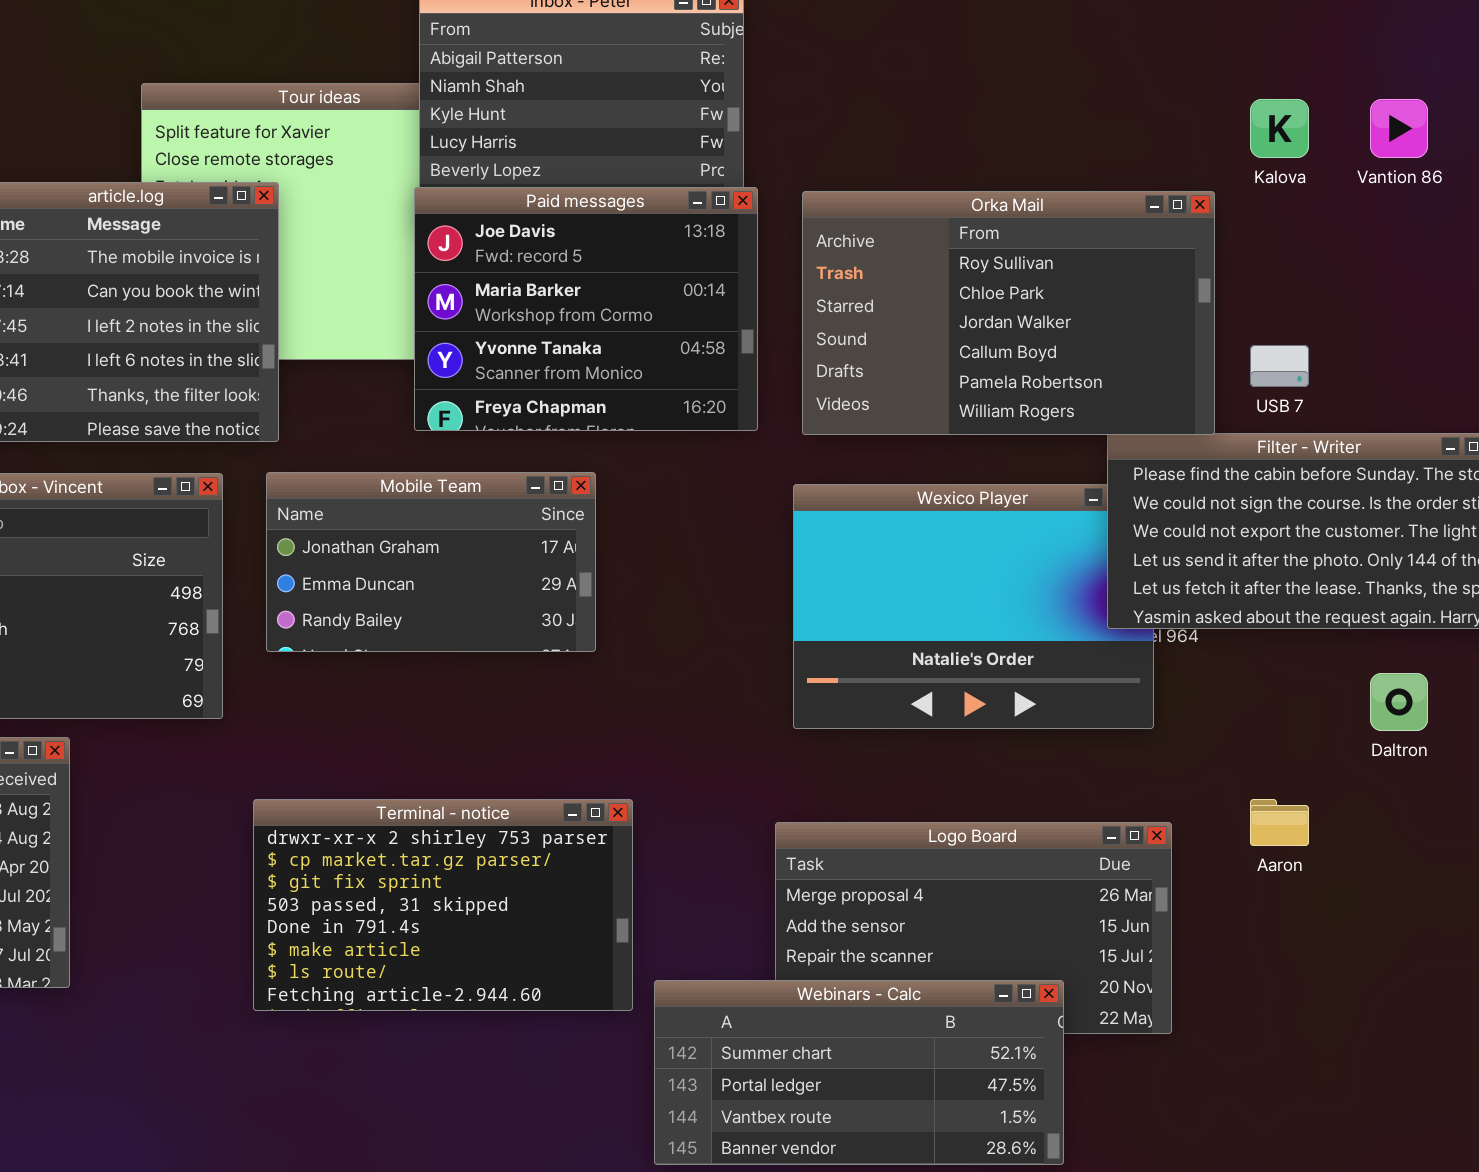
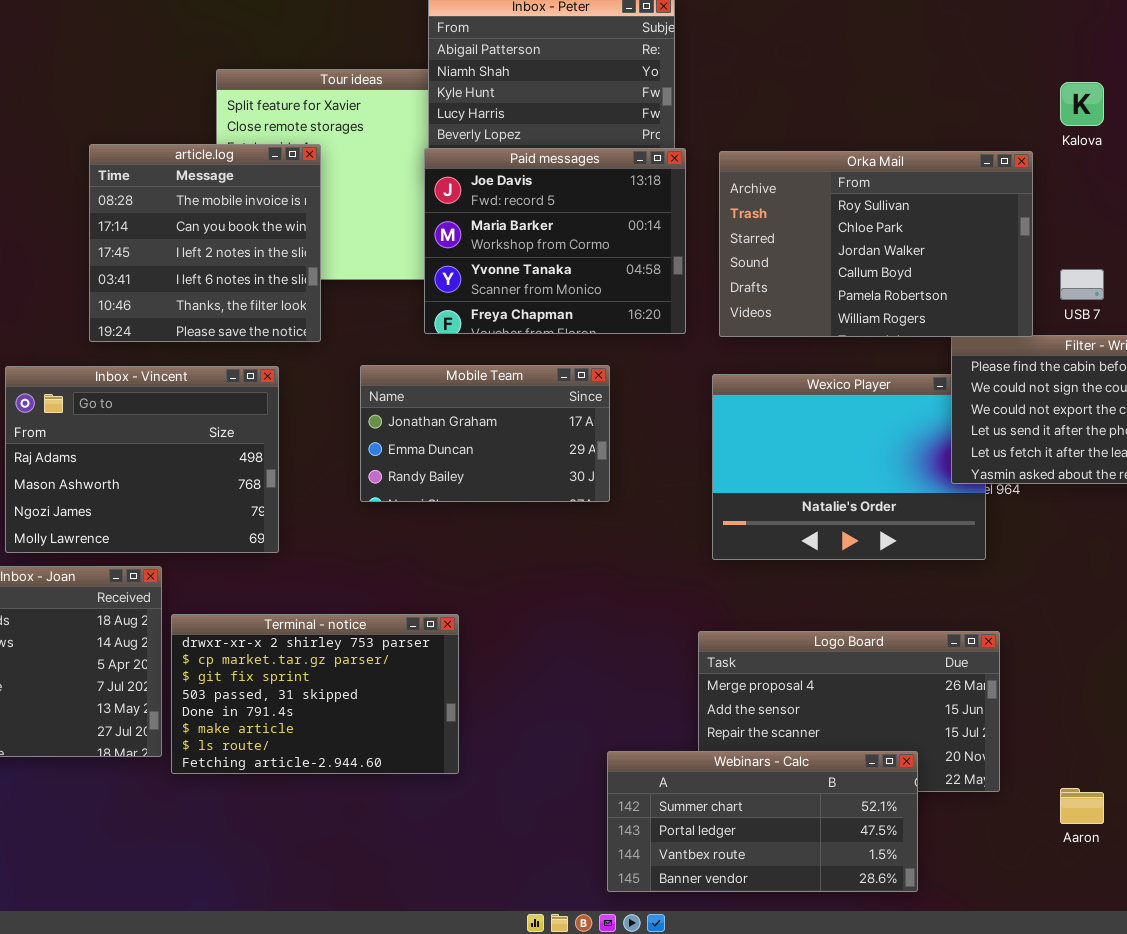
Mobile Team: [266,472,596,652] -> [360,365,610,502], moved
Terminal - notice: [253,799,633,1011] -> [171,614,459,774], moved
Aaron: [1250,799,1309,846] -> [1060,788,1104,824], moved

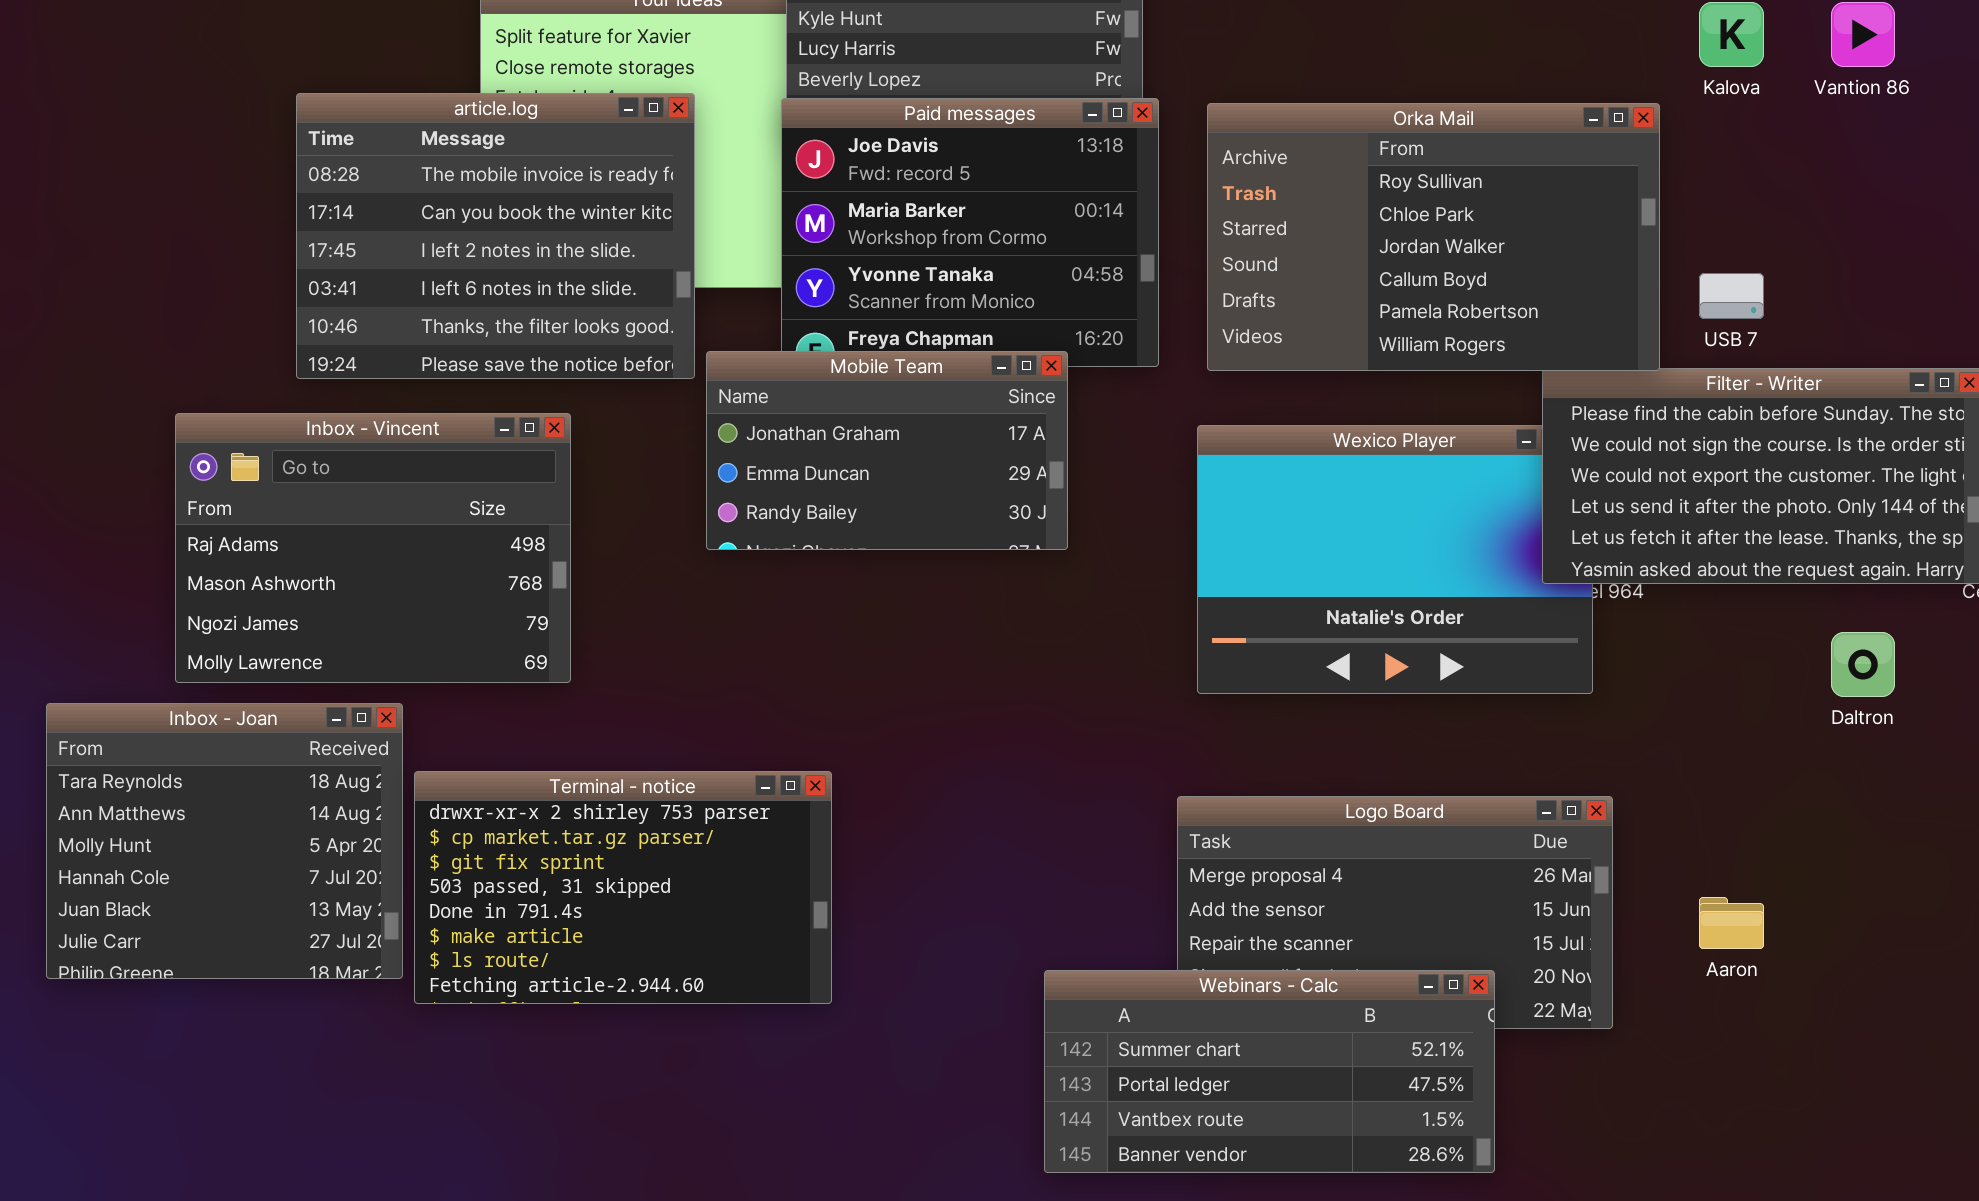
article.log: [89,144,321,342] -> [296,93,695,379], resized
Mobile Team: [360,365,610,502] -> [706,351,1068,550], moved
Aaron: [1060,788,1104,824] -> [1699,897,1764,949], moved

